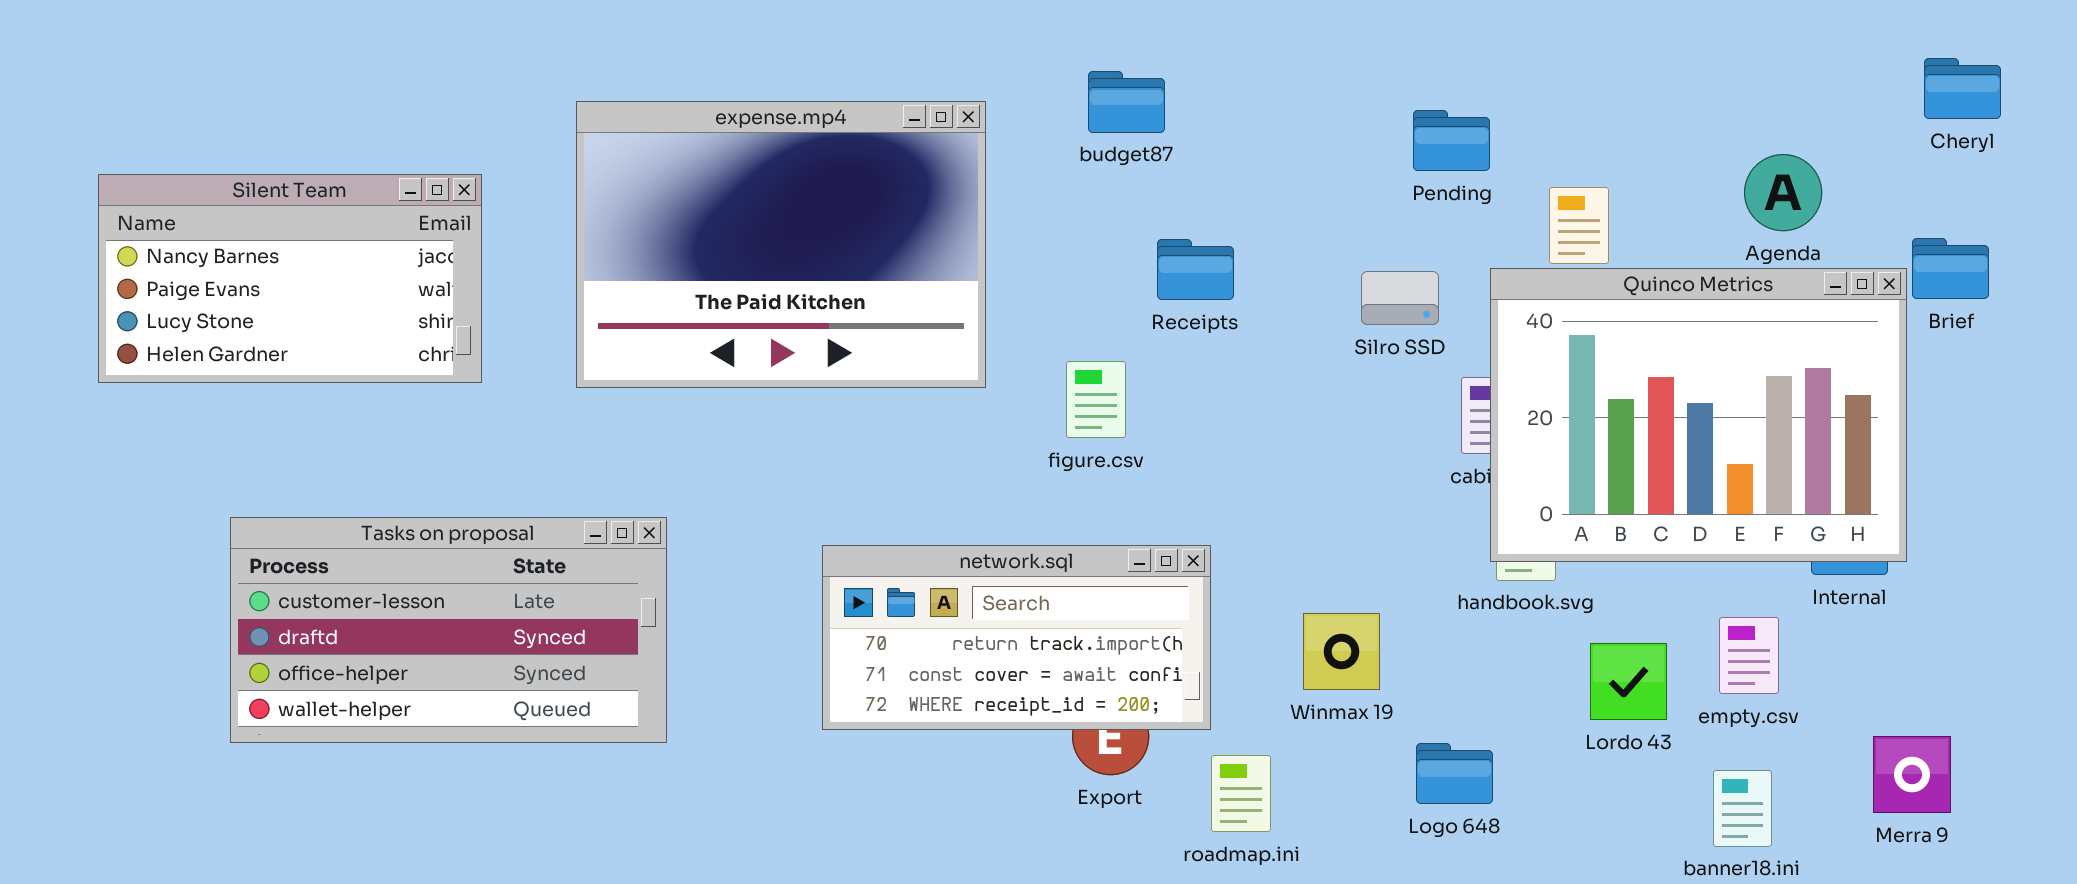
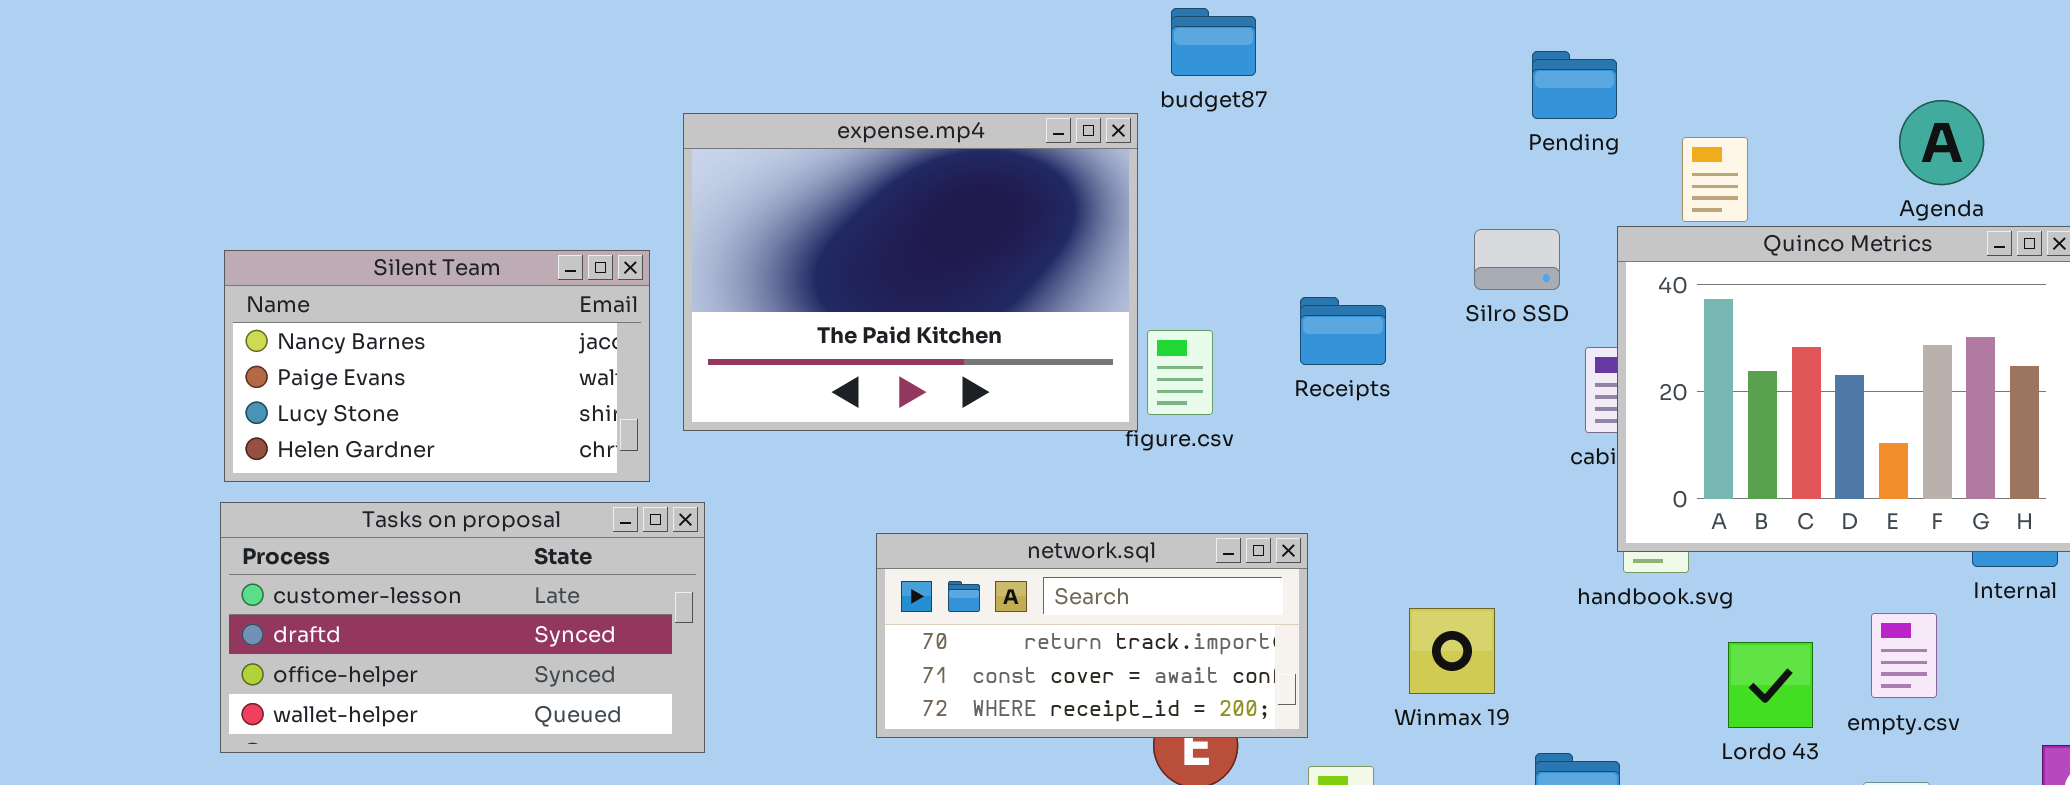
expense.mp4: [576,101,986,388] -> [683,113,1138,431], moved
Silent Team: [98,174,482,383] -> [224,250,650,482], moved
Receipts: [1157,239,1234,300] -> [1300,297,1386,365], moved

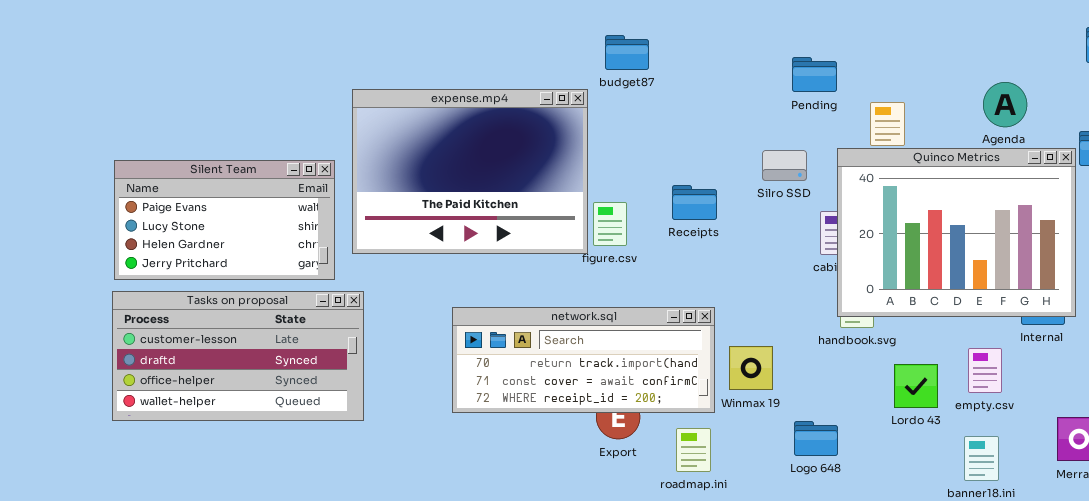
Silent Team: [224,250,650,482] -> [114,160,335,280], scrolled down 1 row
network.sql: [876,533,1308,738] -> [452,307,715,413], resized

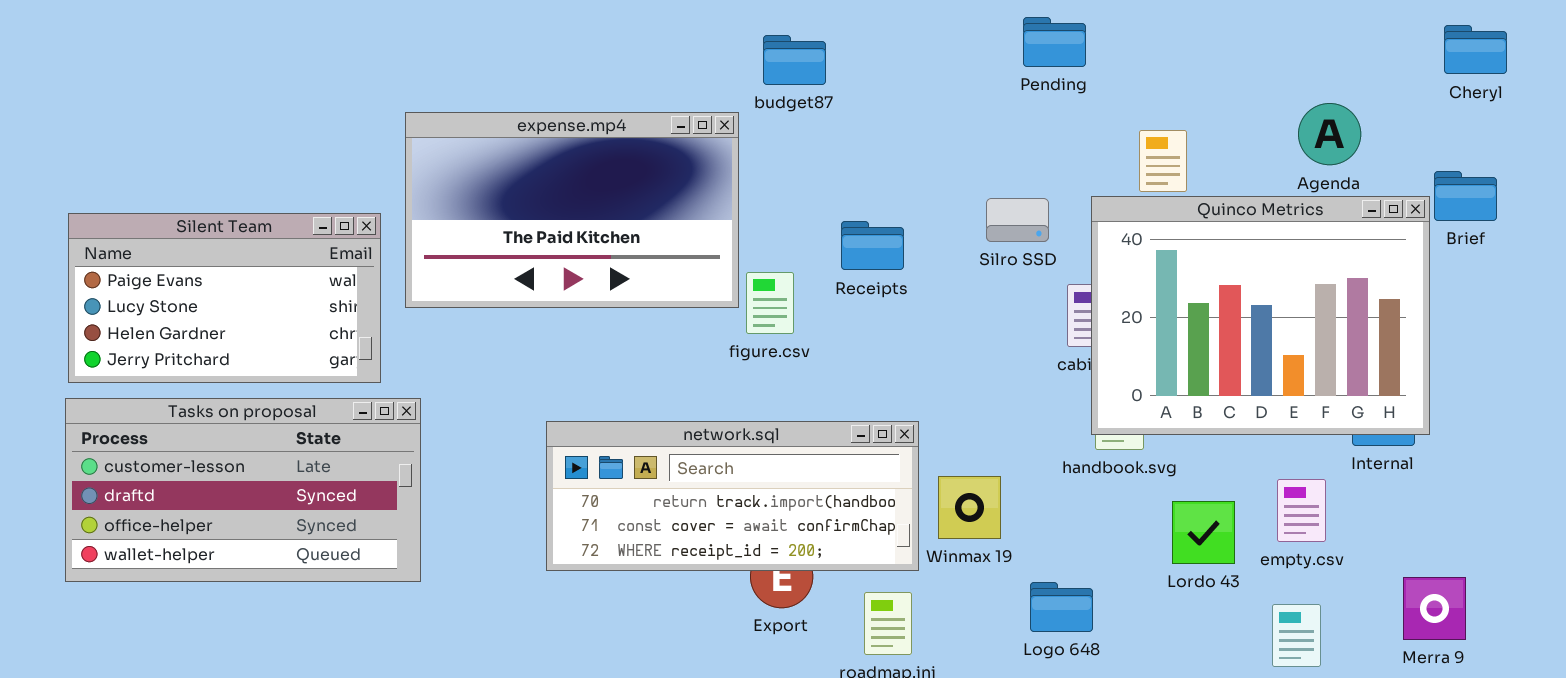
Pending: [792,57,837,92] -> [1023,17,1086,67], moved
expense.mp4: [352,89,588,254] -> [405,112,739,308], resized
Receipts: [672,185,717,220] -> [841,221,904,270], moved

